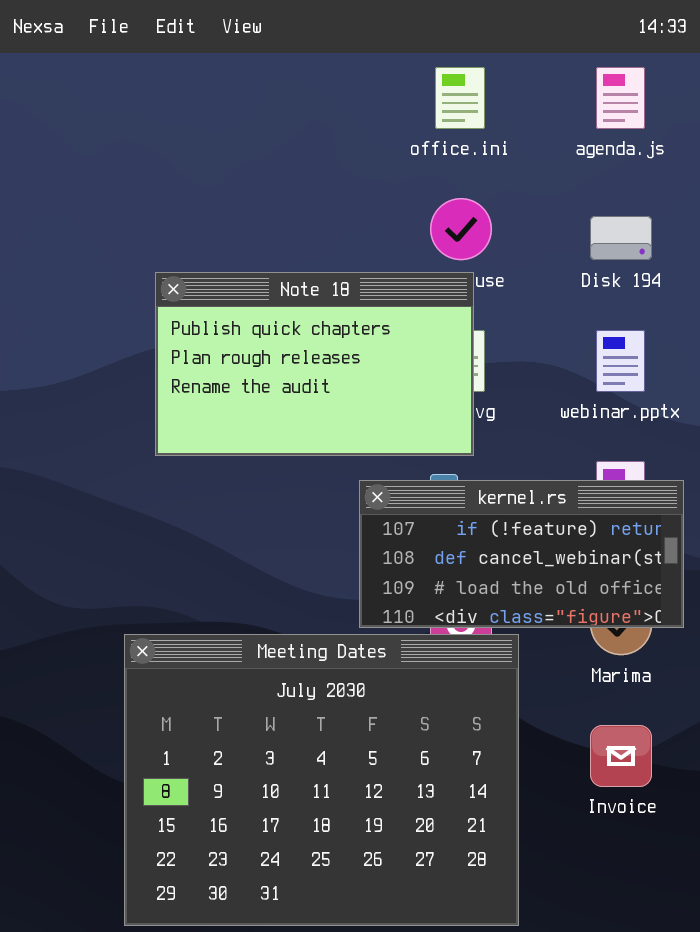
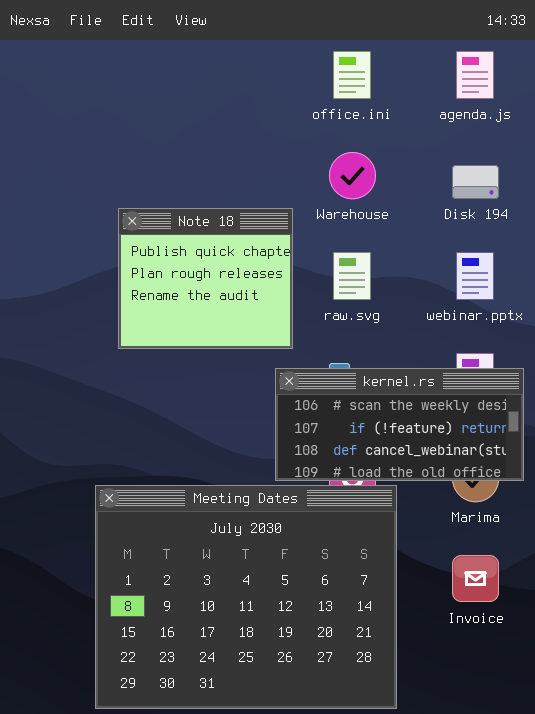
Note 18: [155,272,474,456] -> [118,208,293,349], resized
kernel.rs: [359,480,684,628] -> [275,368,524,481], scrolled up 1 row

